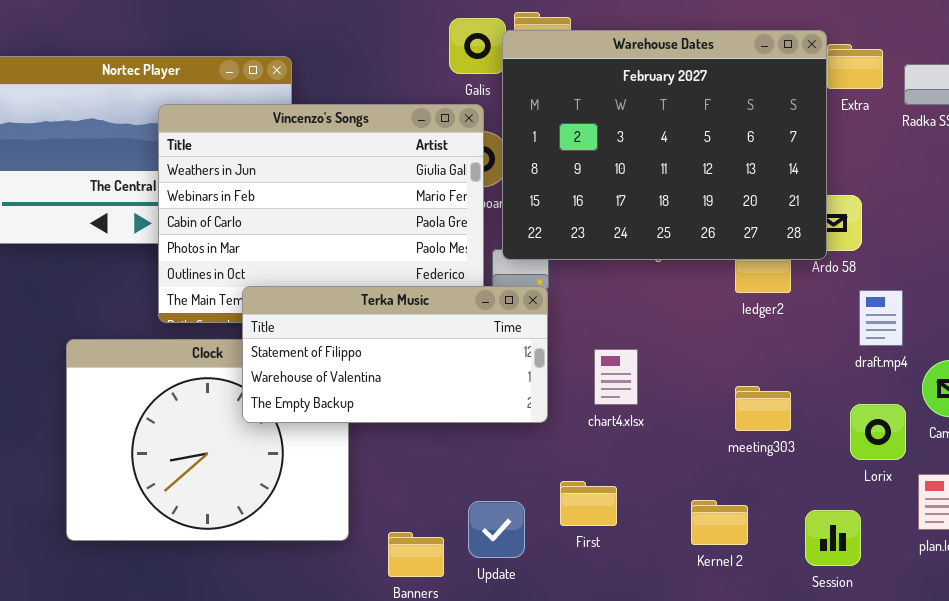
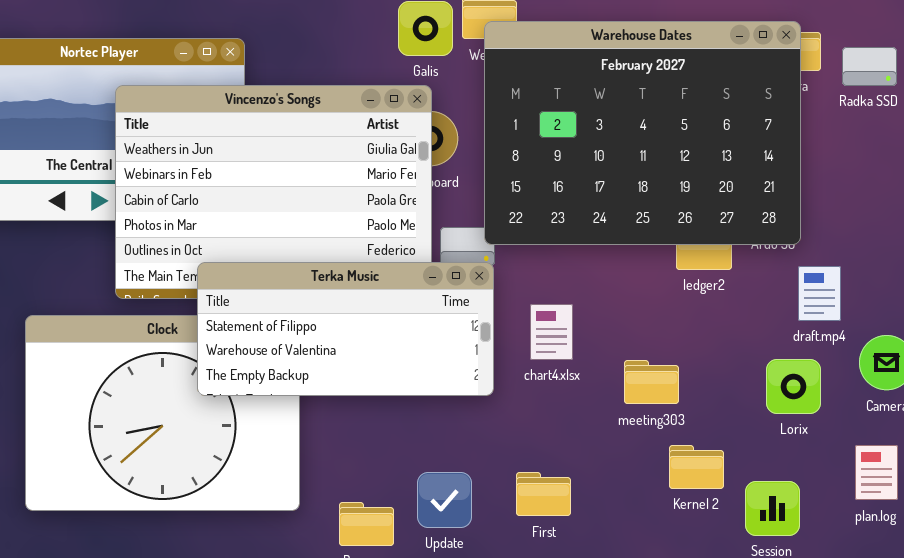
Warehouse Dates: [502,30,827,260] -> [484,21,801,245], moved
chart4.xlsx: [594,349,638,405] -> [530,304,573,360], moved
meeting303: [735,386,791,431] -> [624,360,679,404], moved
Lorix: [850,404,906,460] -> [766,359,821,414], moved
First: [560,481,617,526] -> [516,472,571,516], moved
Kernel 2: [691,500,748,545] -> [669,445,724,489], moved

